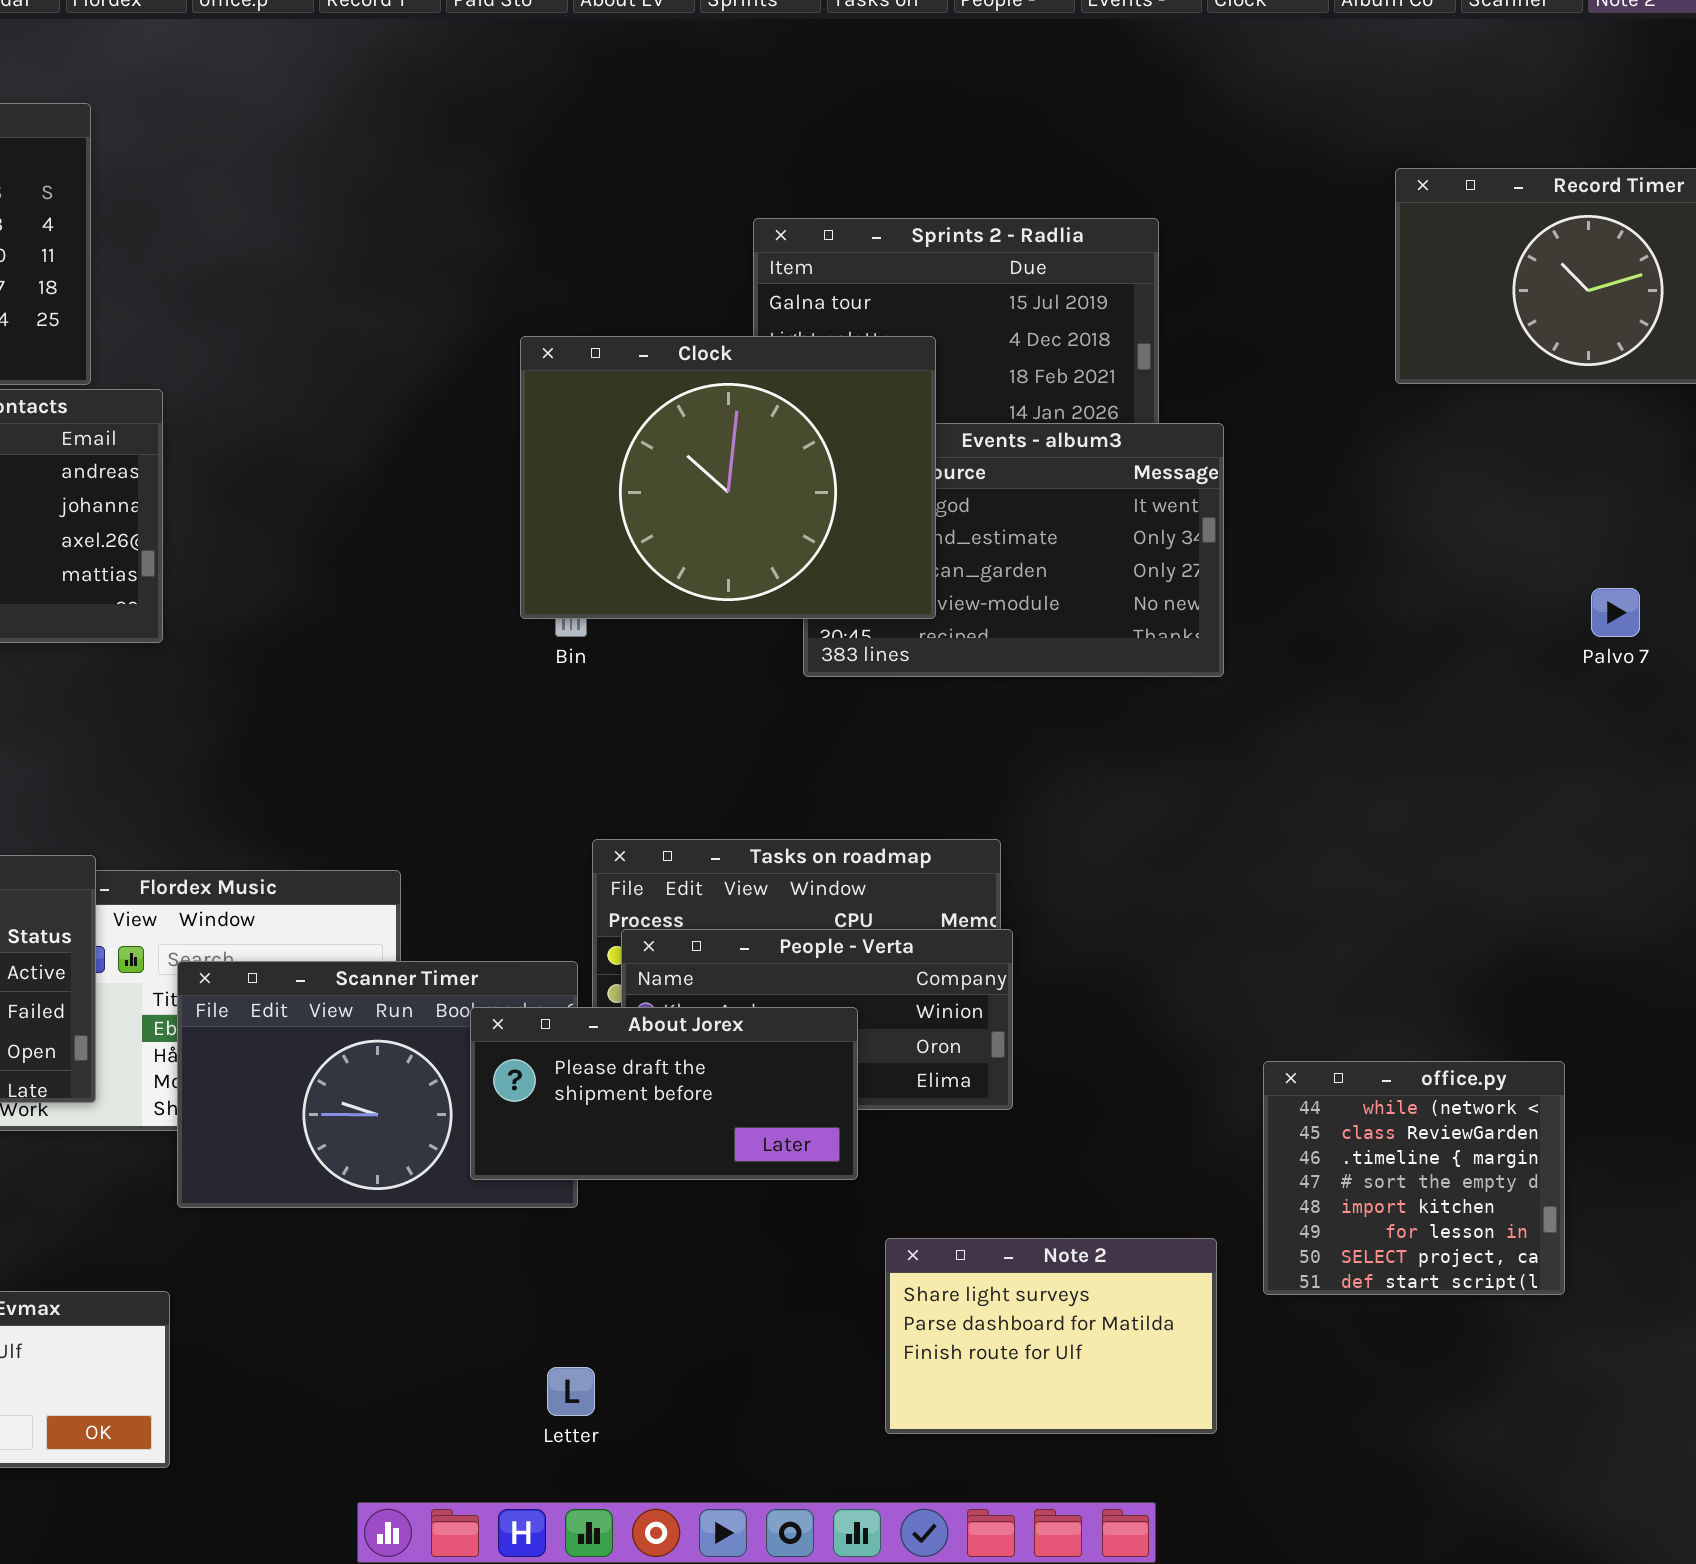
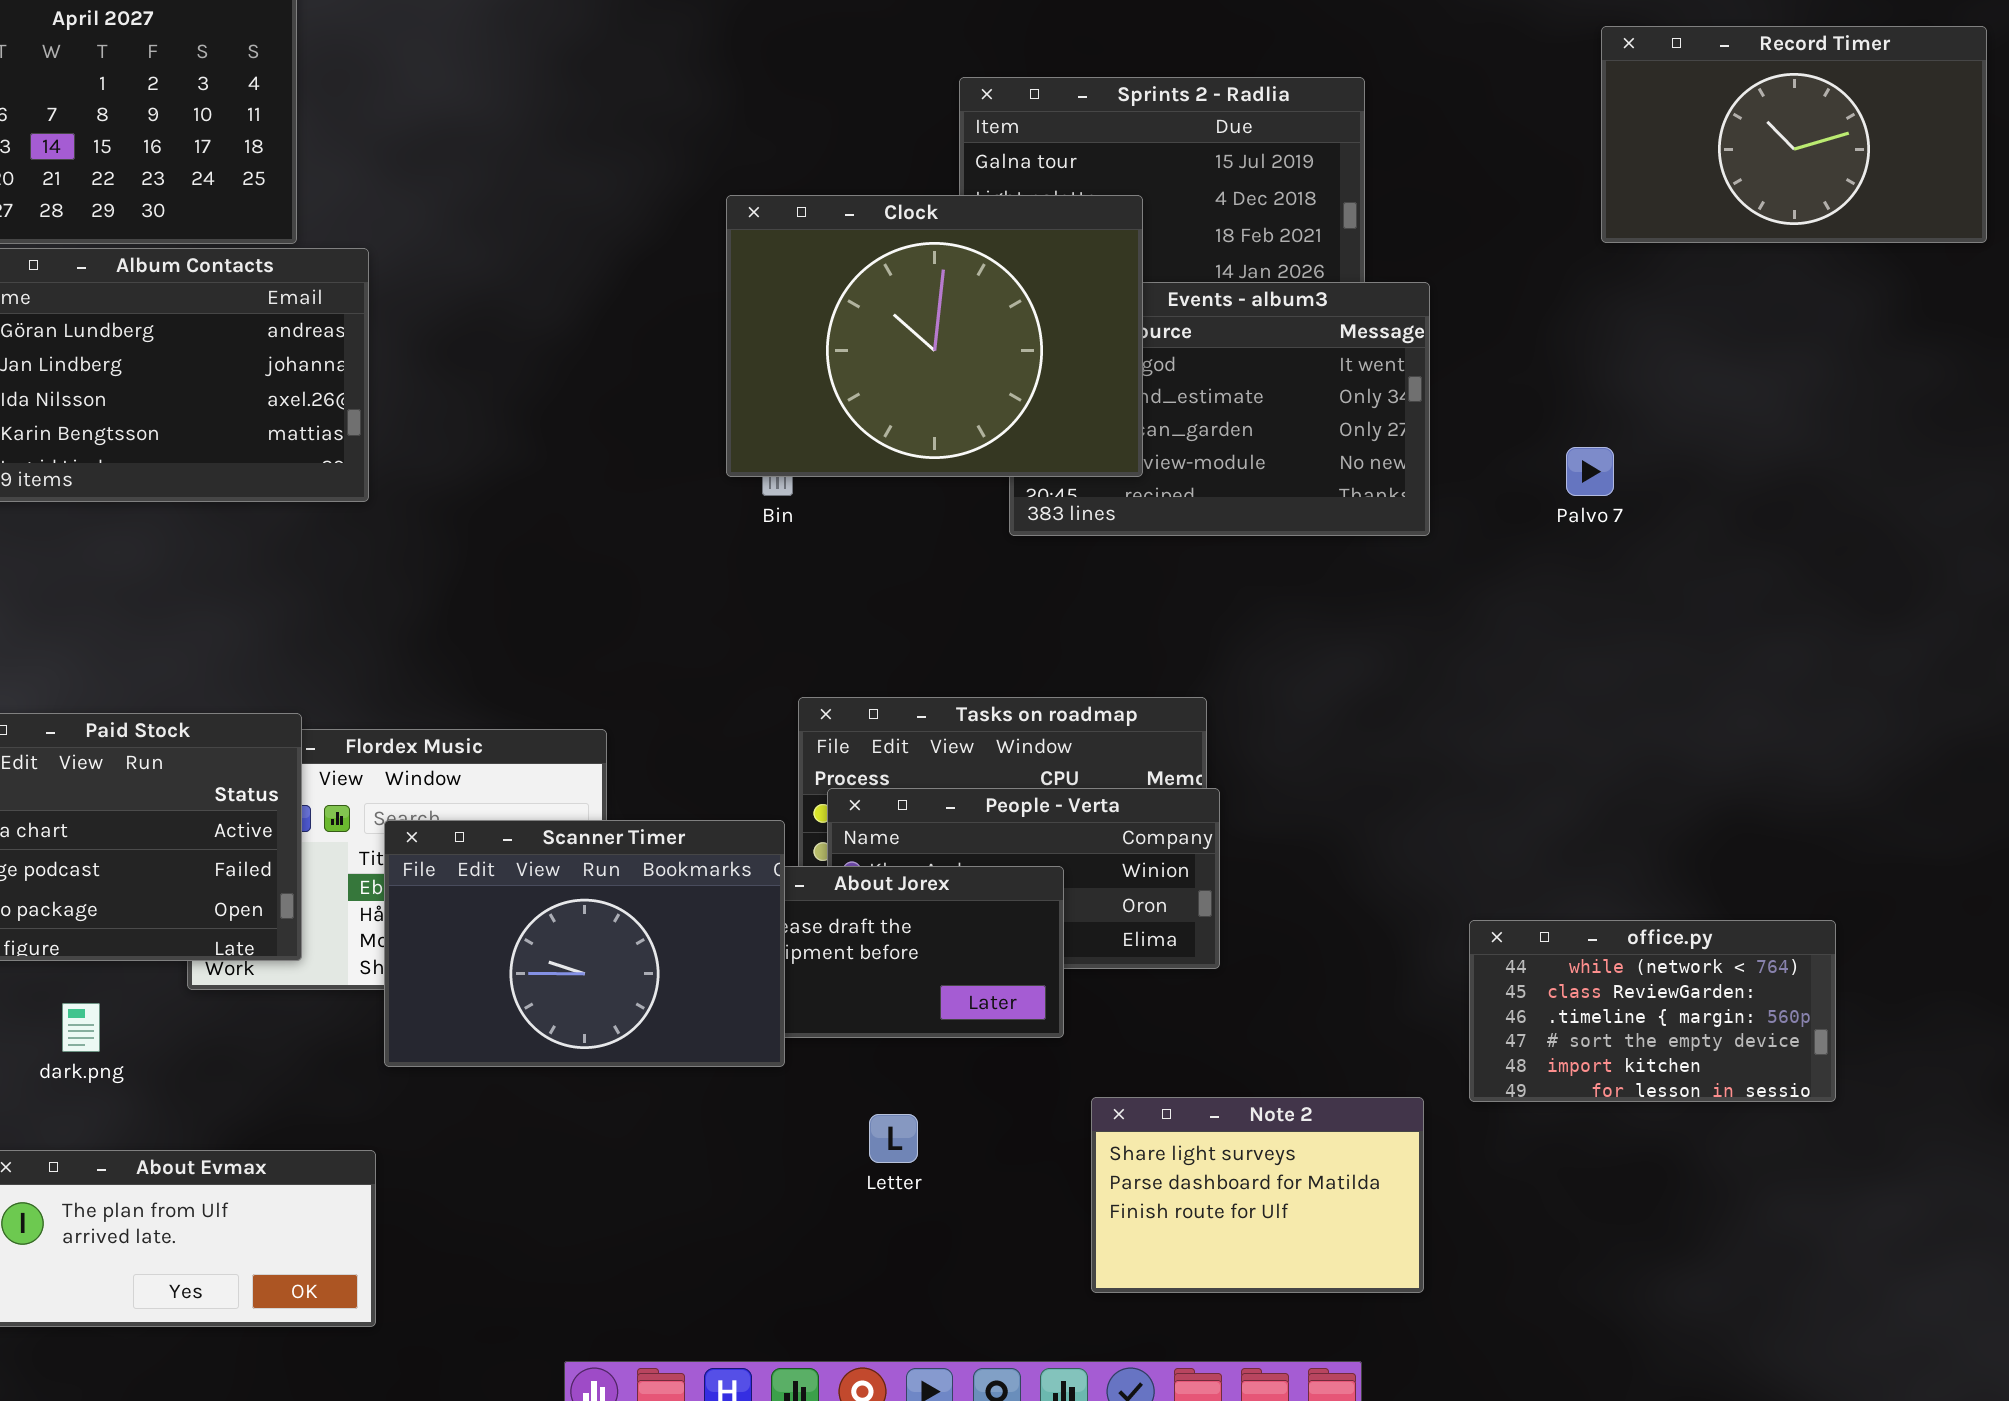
Palvo 7: [1591,588,1640,637] -> [1566,447,1614,496], moved
Scanner Timer: [177,961,578,1208] -> [384,820,785,1067], raised
office.py: [1263,1061,1565,1295] -> [1469,920,1836,1102], resized
Letter: [547,1367,595,1416] -> [869,1114,918,1163], moved

